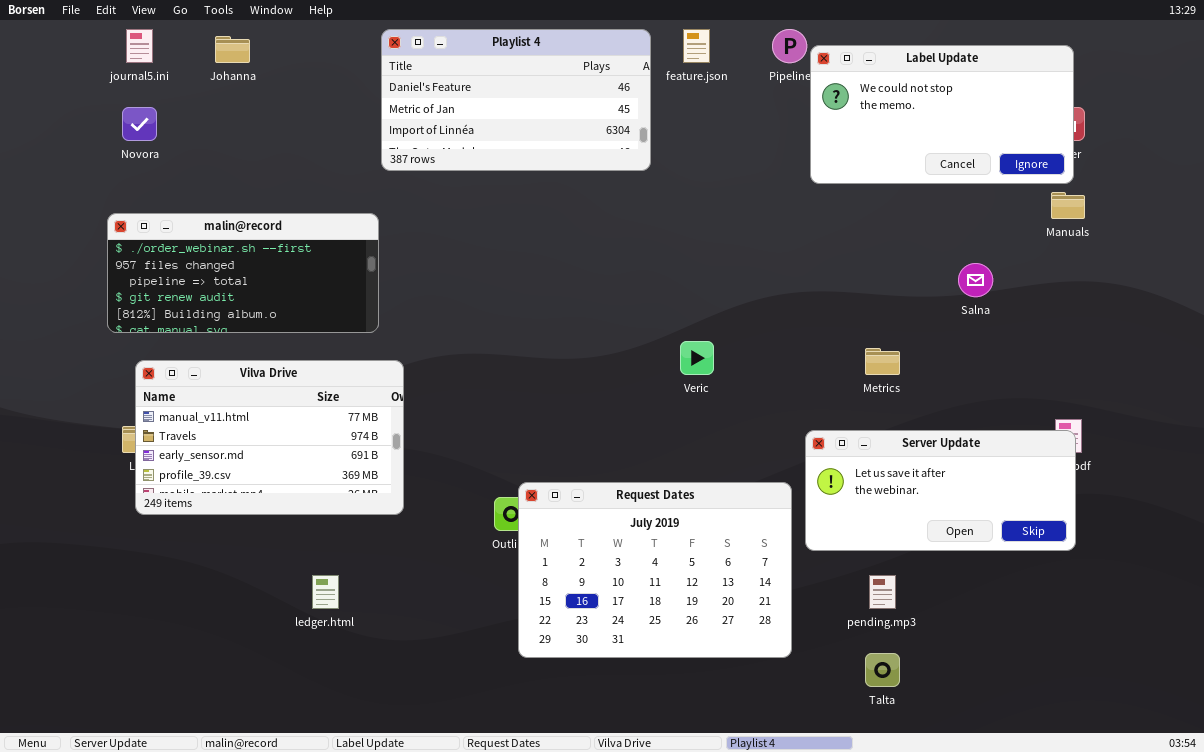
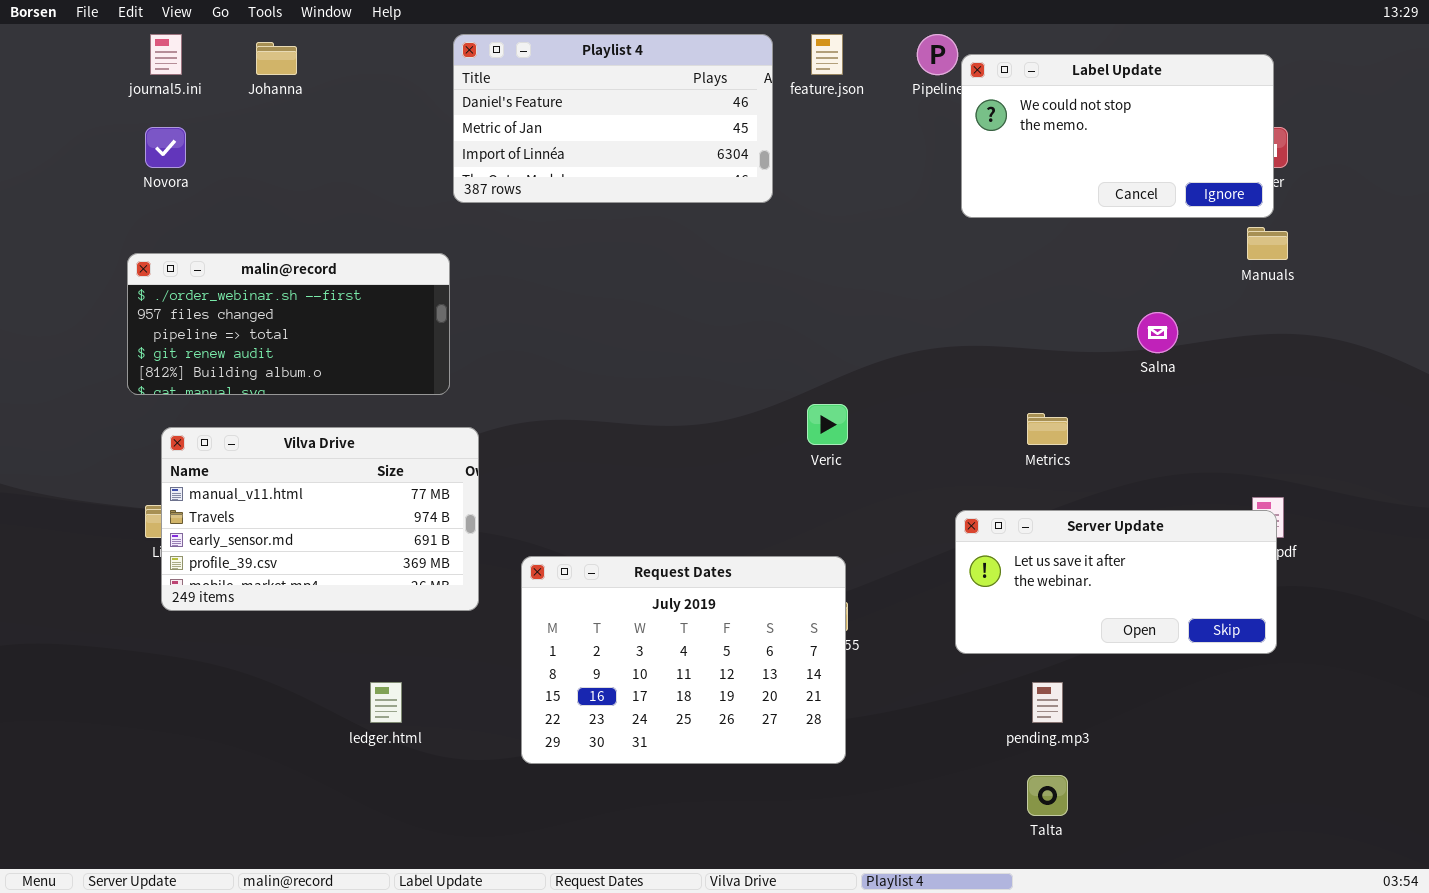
Request Dates: [518,482,792,658] -> [521,556,846,764], moved

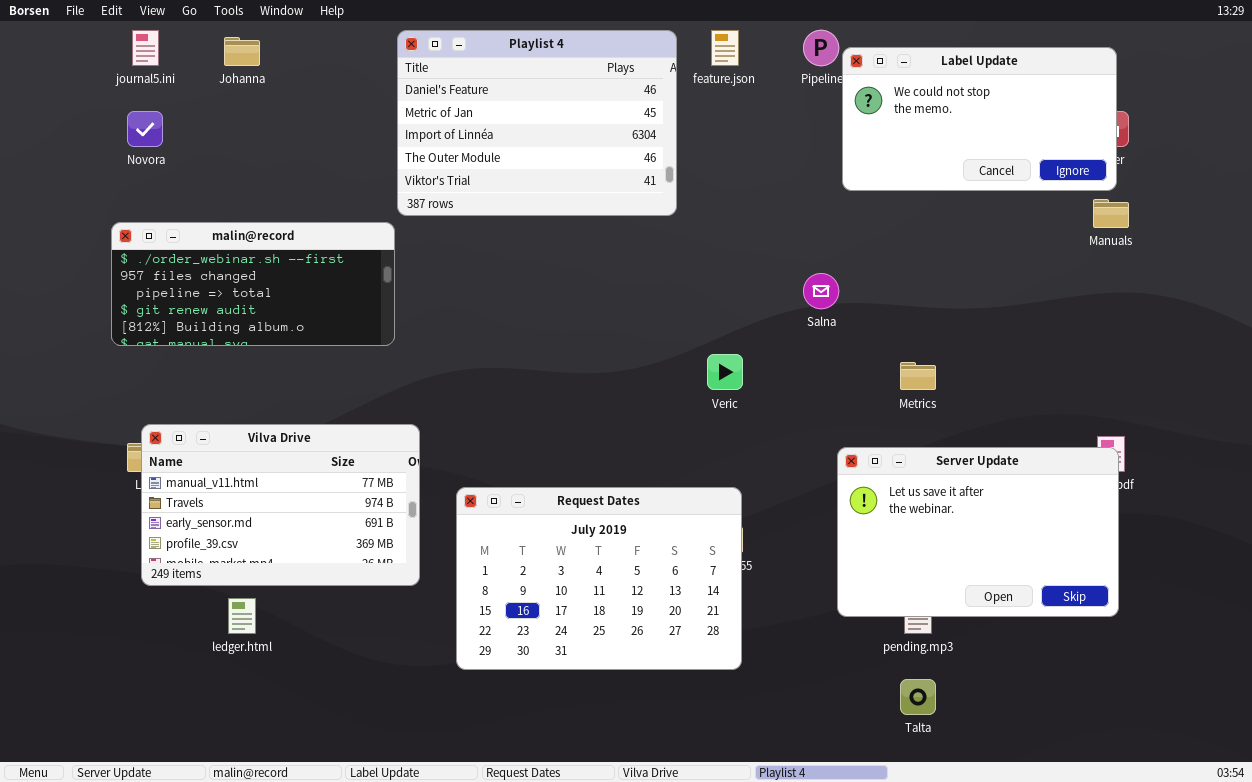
Playlist 4: [453,34,773,203] -> [397,30,677,216], resized
Salna: [1137,312,1178,353] -> [803,273,839,309], moved
Vilva Drive: [161,427,479,611] -> [141,424,420,586], moved
Server Update: [955,510,1277,654] -> [837,447,1119,617], resized
ledger.html: [370,682,402,723] -> [228,598,256,634], moved

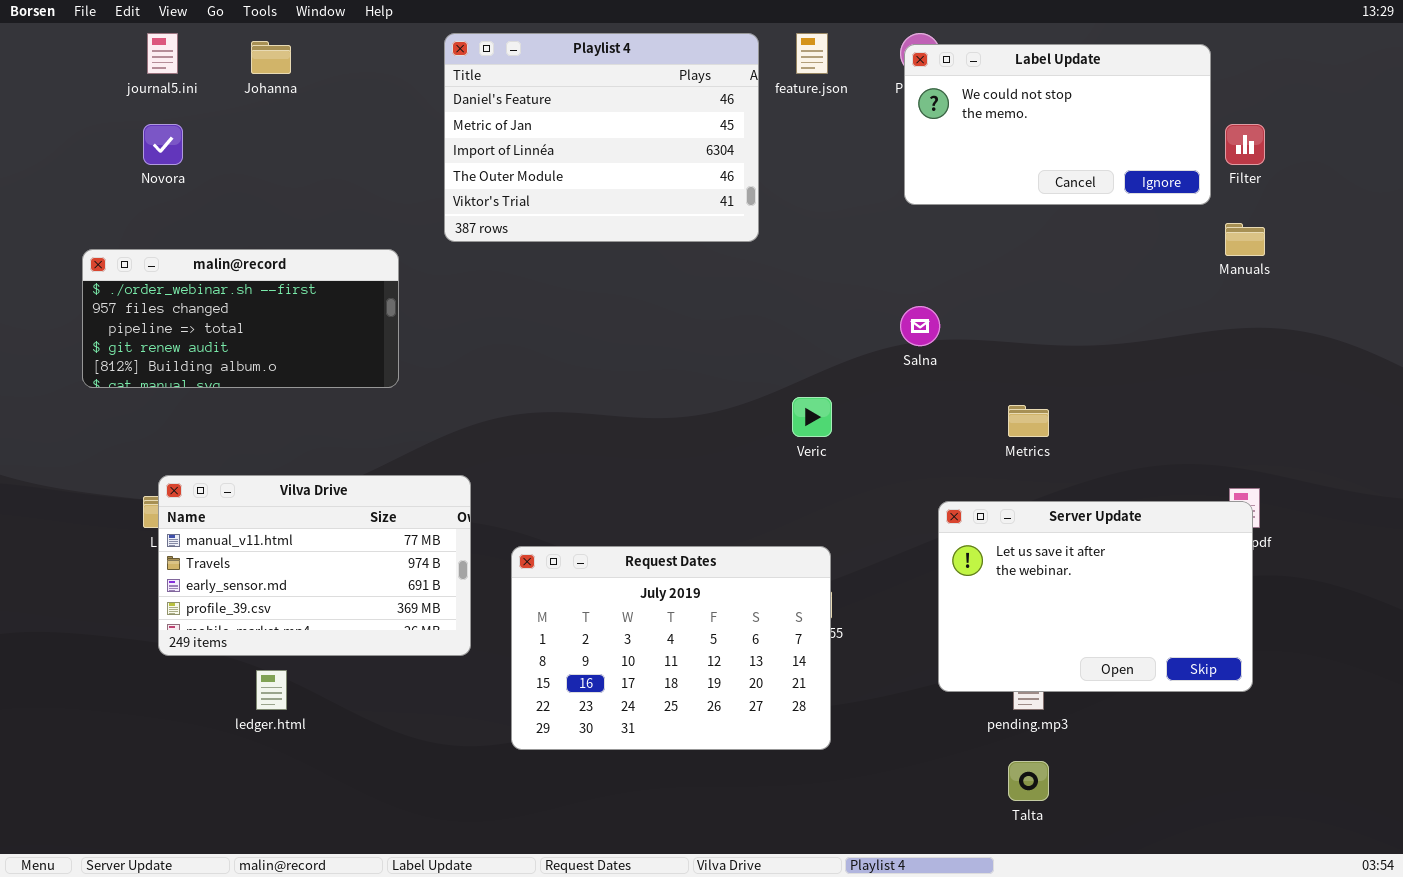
Label Update: [842,47,1117,191] -> [904,44,1211,205], moved
malin@record: [111,222,395,346] -> [82,249,399,388], moved

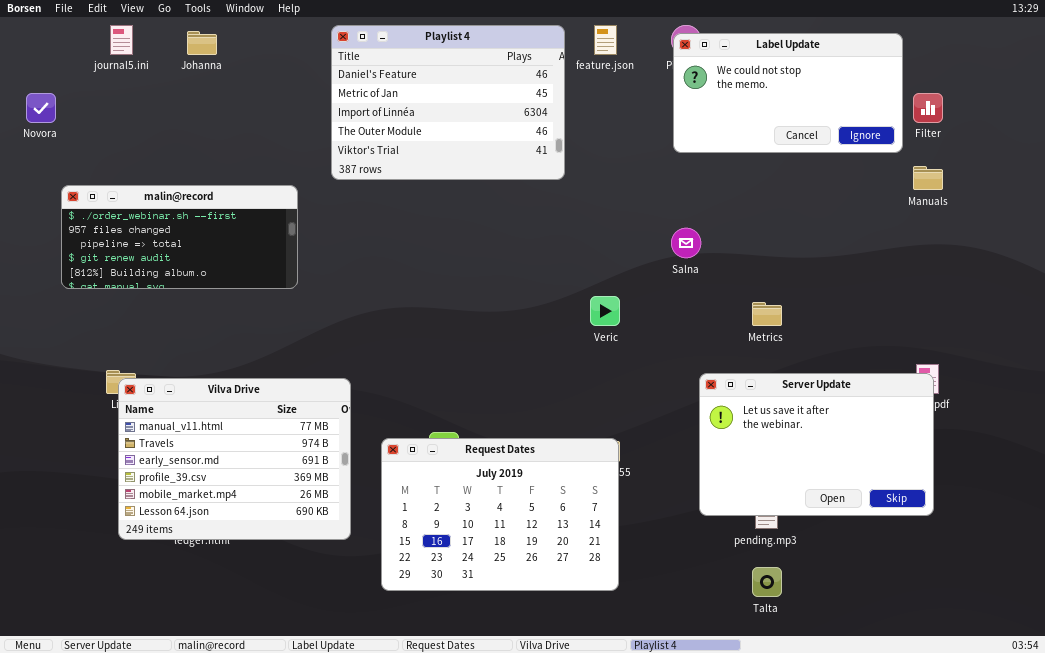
Novora: [143,124,183,165] -> [26,93,56,123], moved
Vilva Drive: [158,475,471,656] -> [118,378,351,540], moved, resized
Request Dates: [511,546,831,750] -> [381,438,619,591], moved

